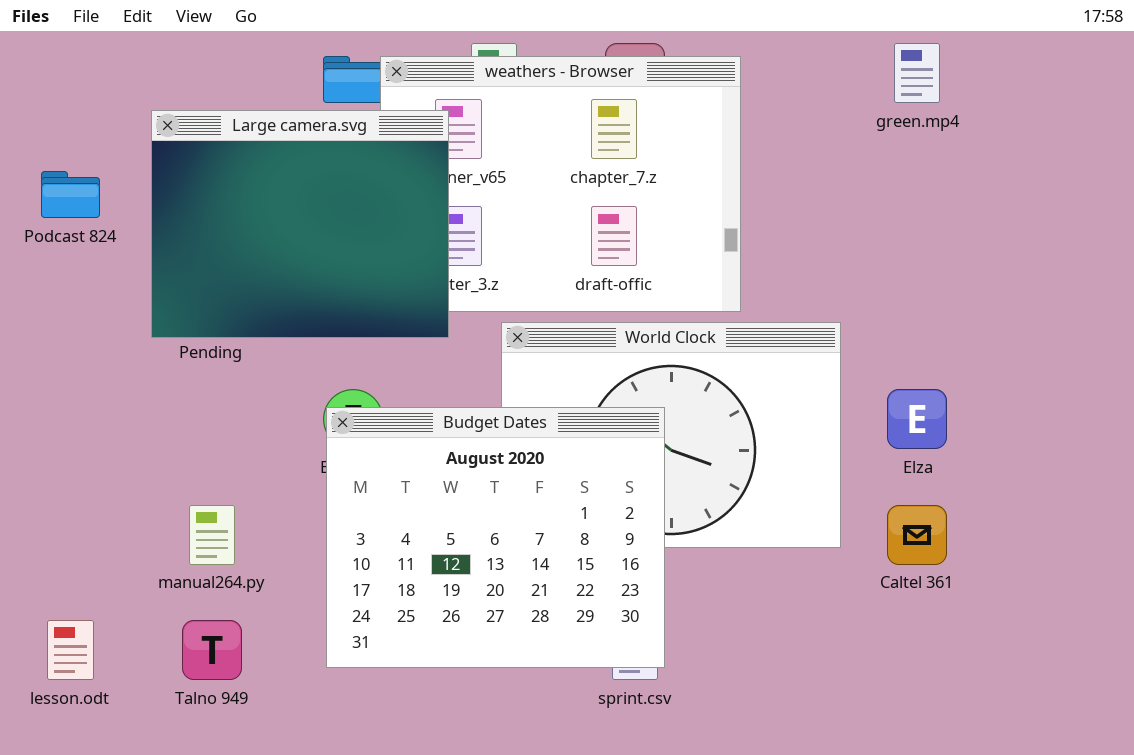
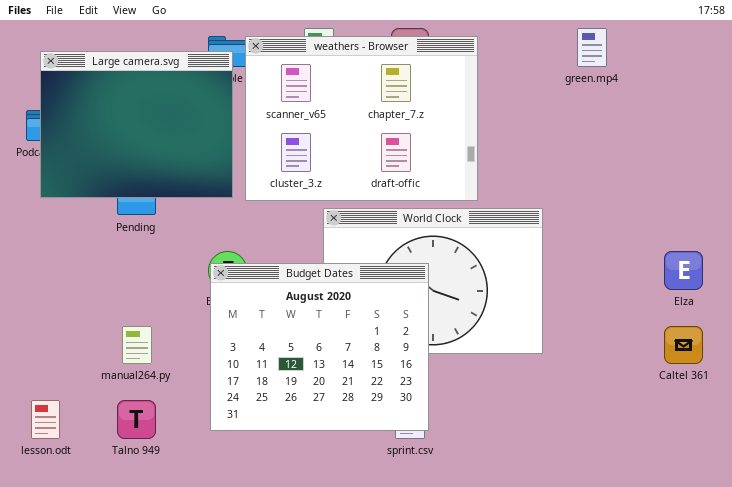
Large camera.svg: [151,110,449,338] -> [40,51,233,198], moved
Elza: [887,389,947,449] -> [664,251,703,290], moved
Caltel 361: [887,505,947,565] -> [664,326,703,364], moved

